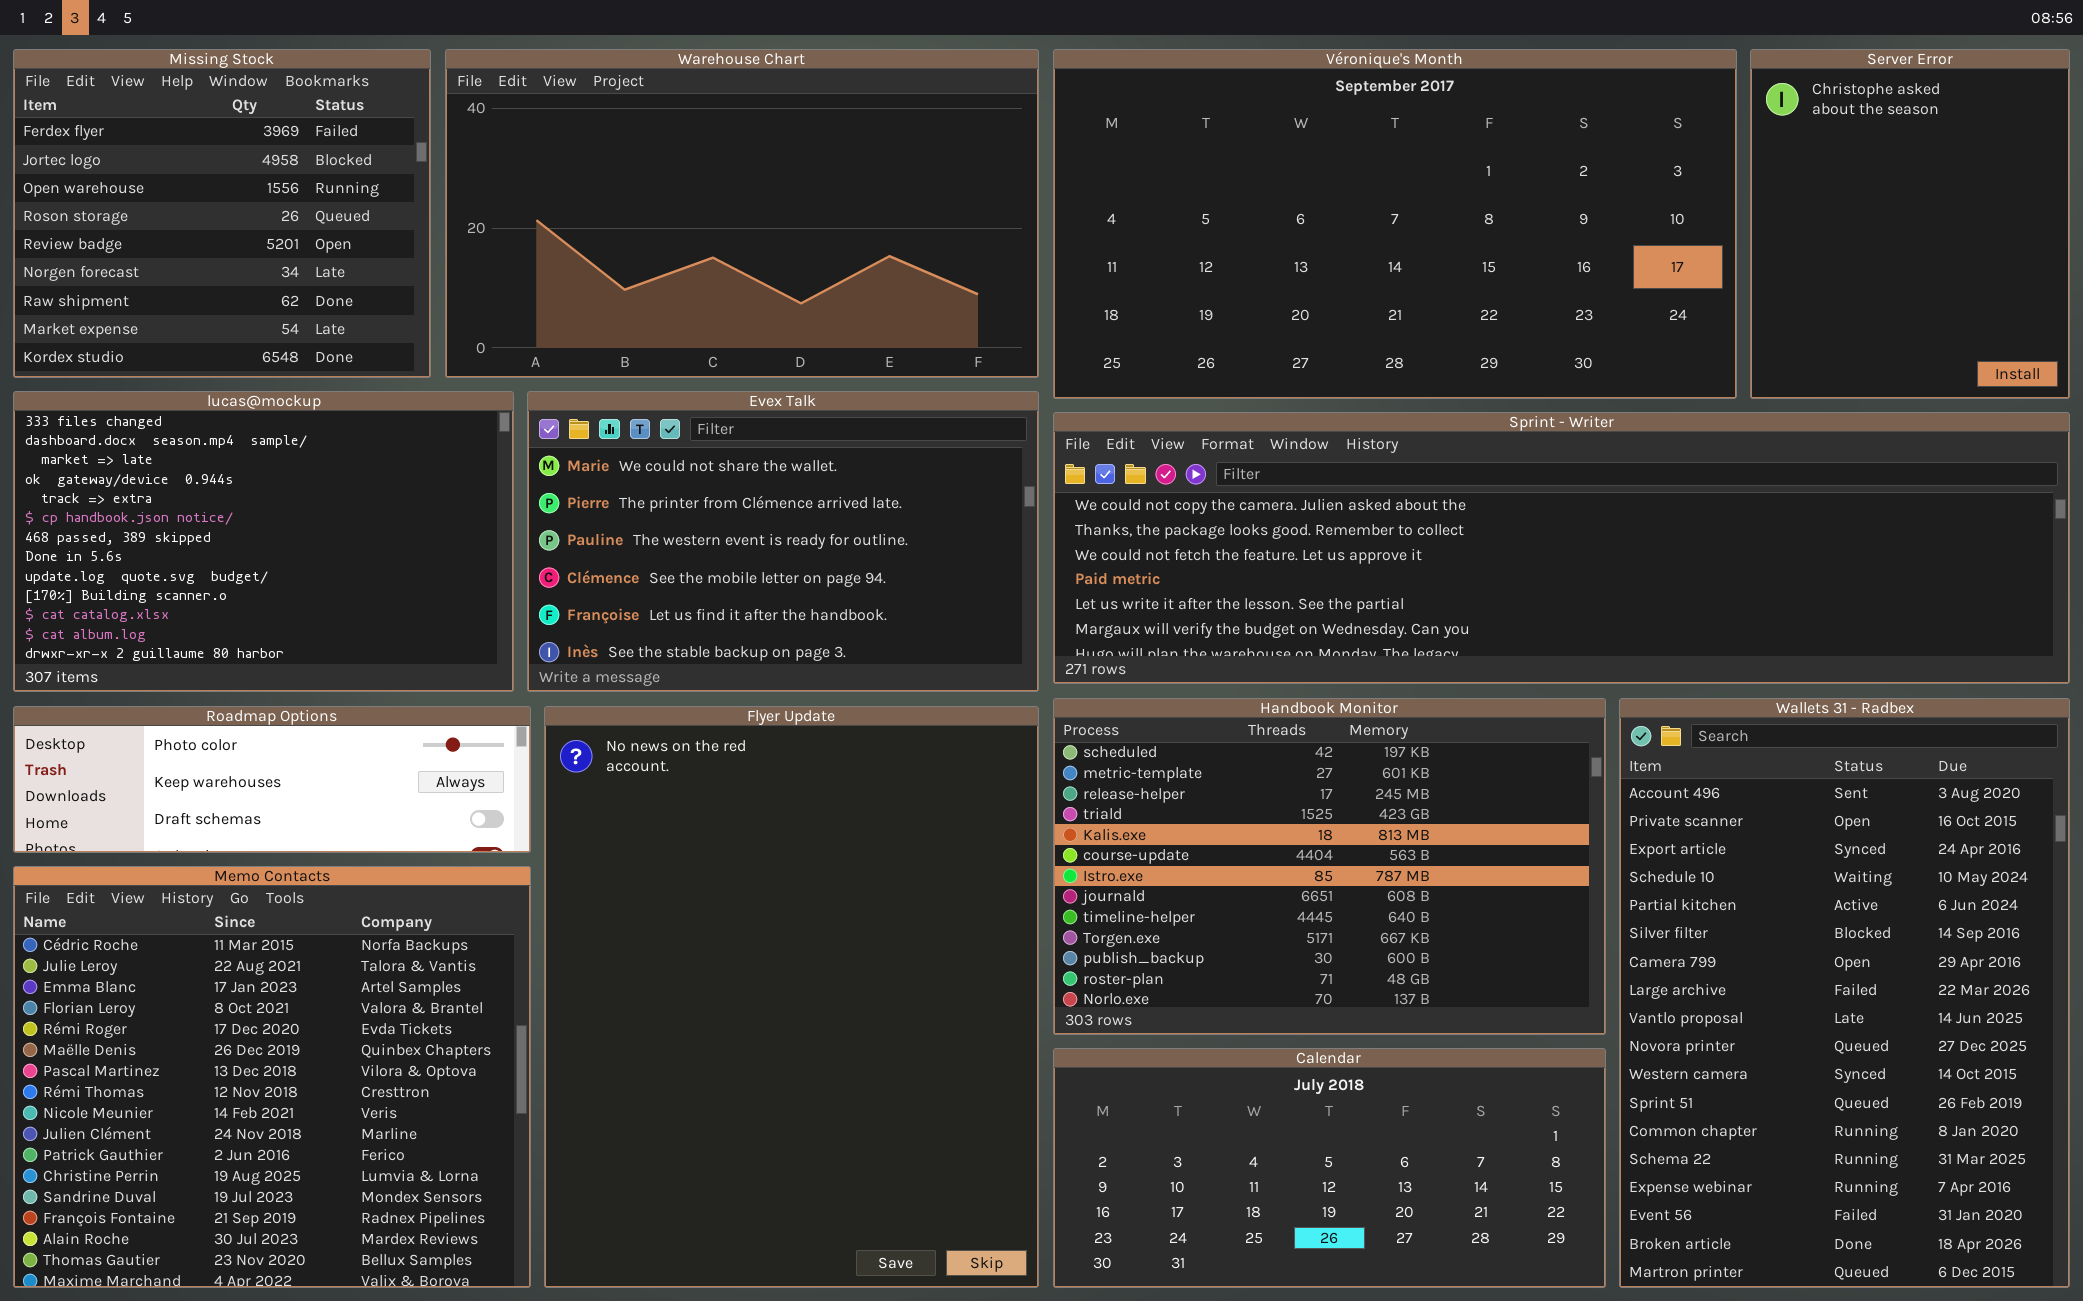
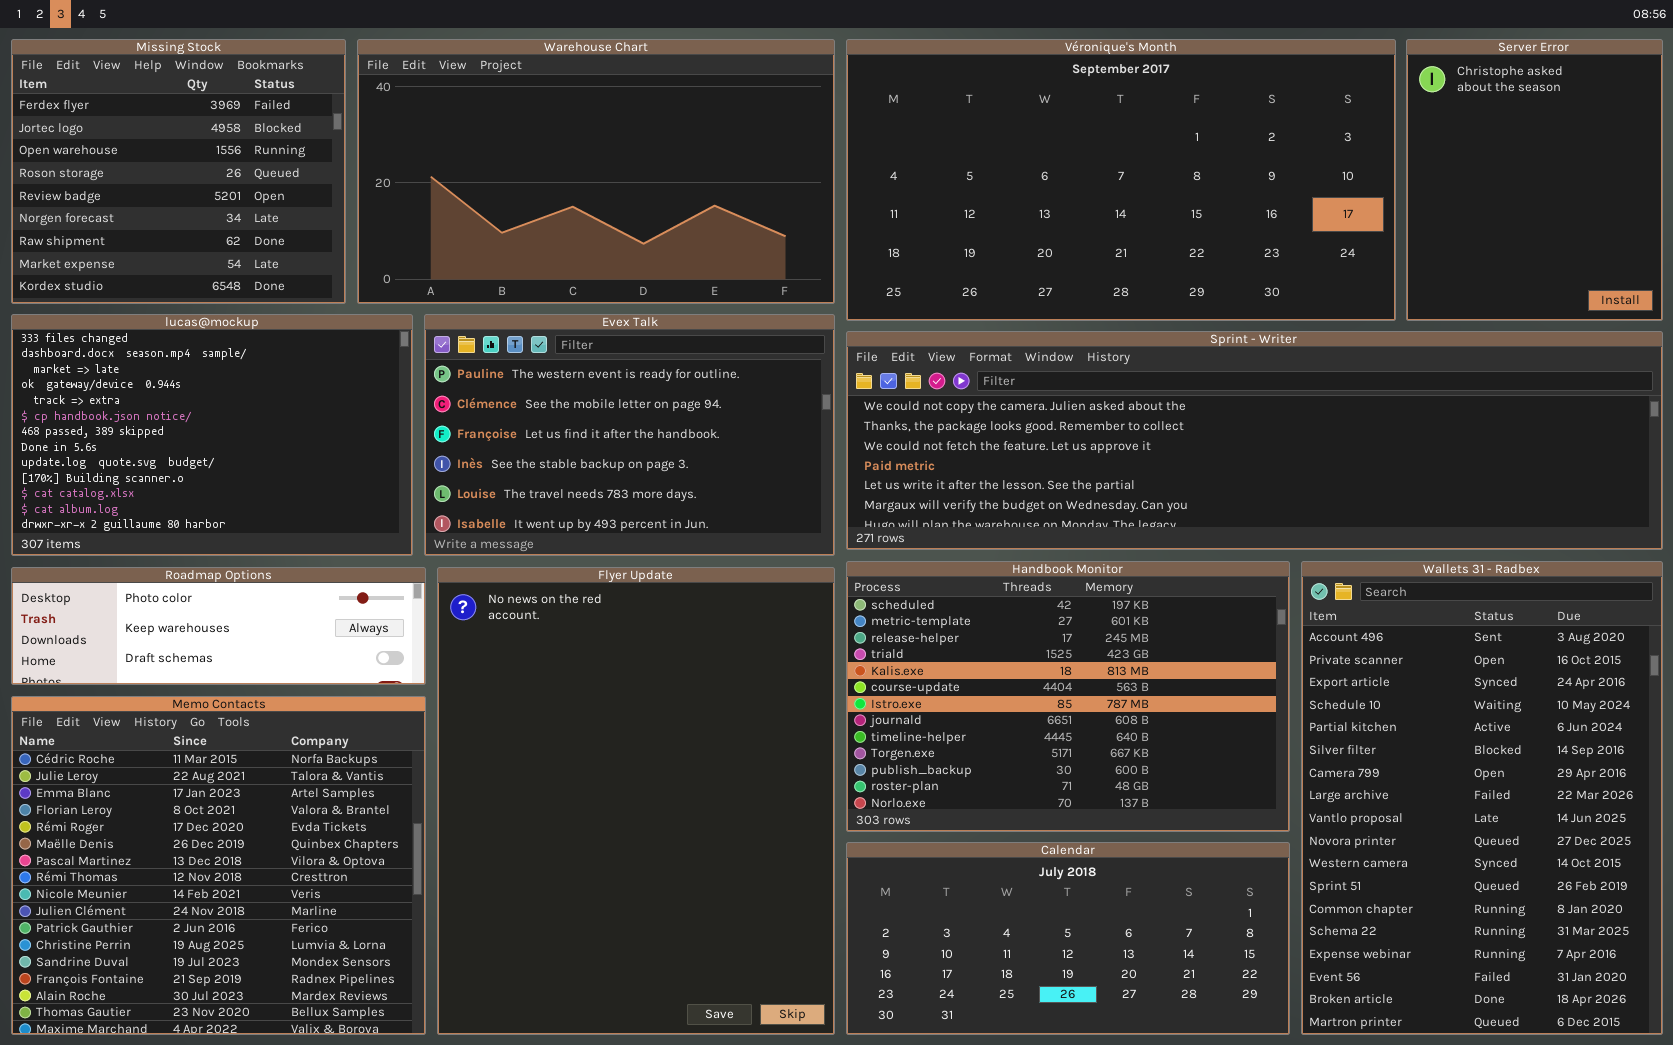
Evex Talk: [527,391,1039,692] -> [424,314,835,556], scrolled down 2 rows

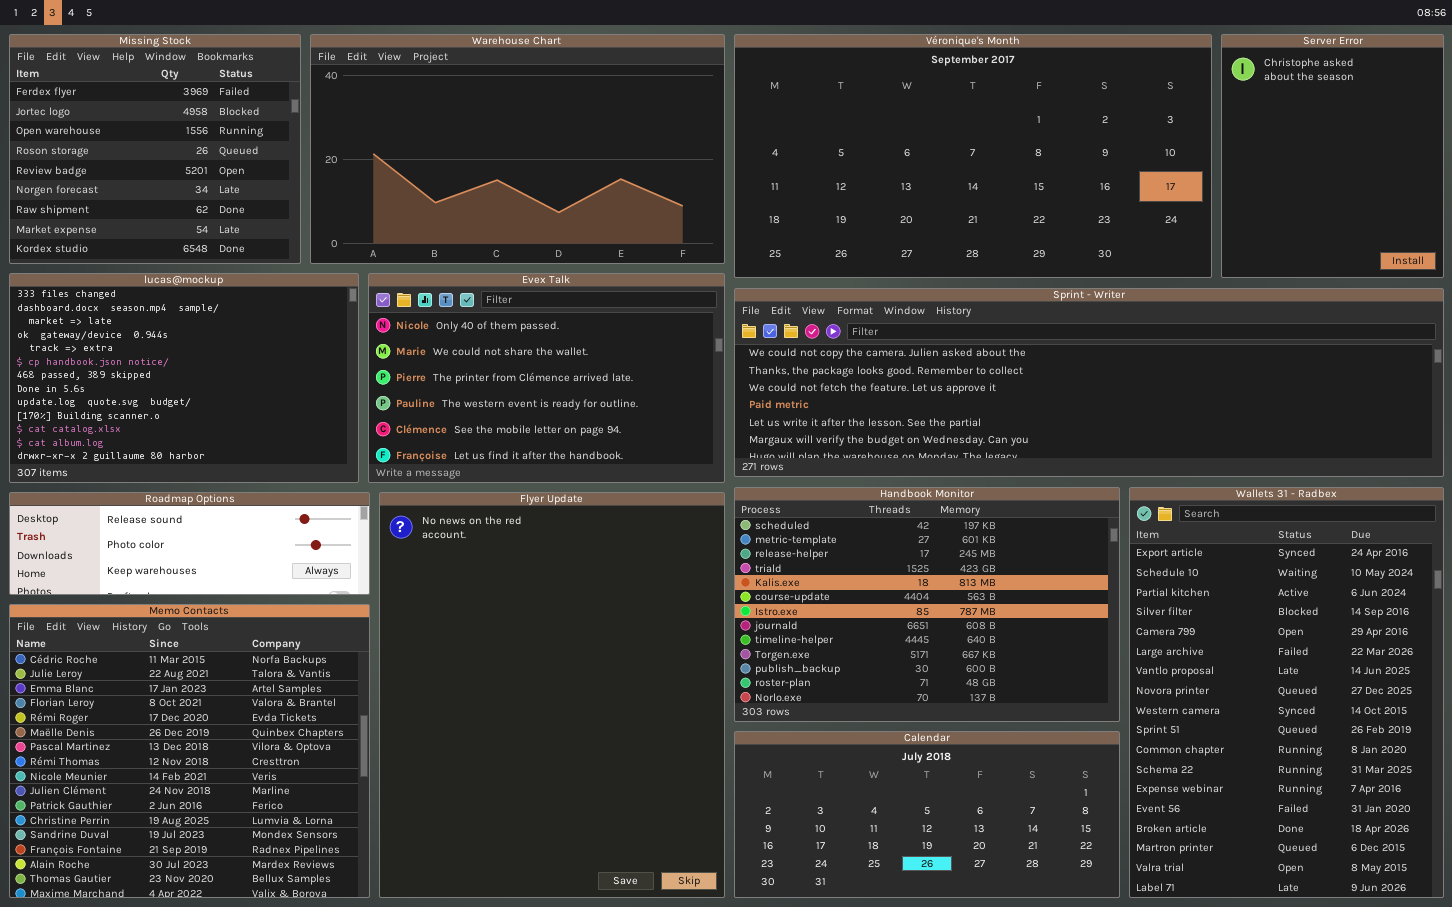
Evex Talk: [424,314,835,556] -> [368,273,725,483], scrolled up 3 rows
Wallets 31 - Radbex: [1301,561,1663,1035] -> [1129,487,1444,898], scrolled down 2 rows
Roadmap Options: [11,567,426,685] -> [9,492,370,595], scrolled up 1 row

